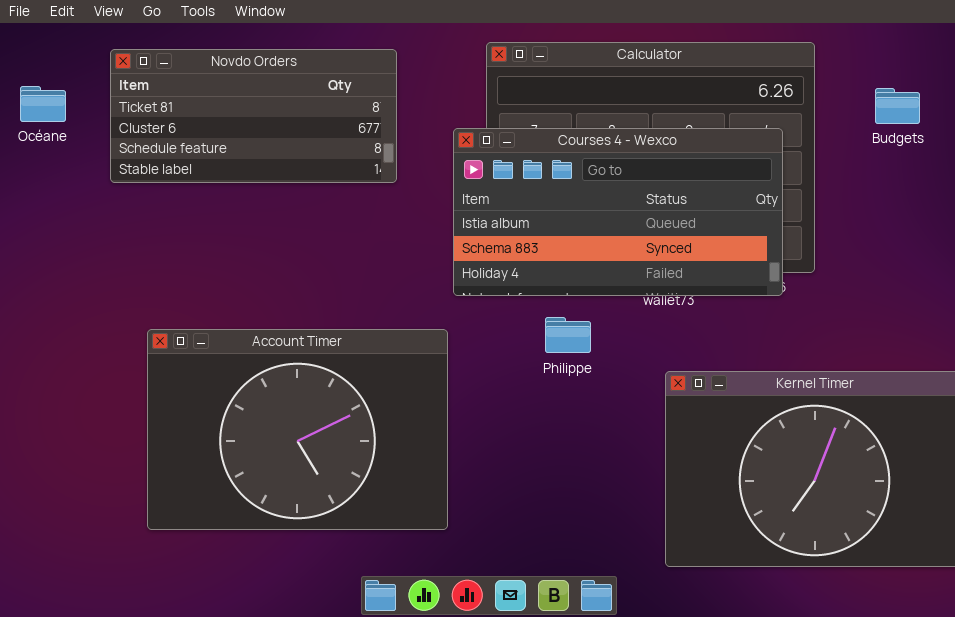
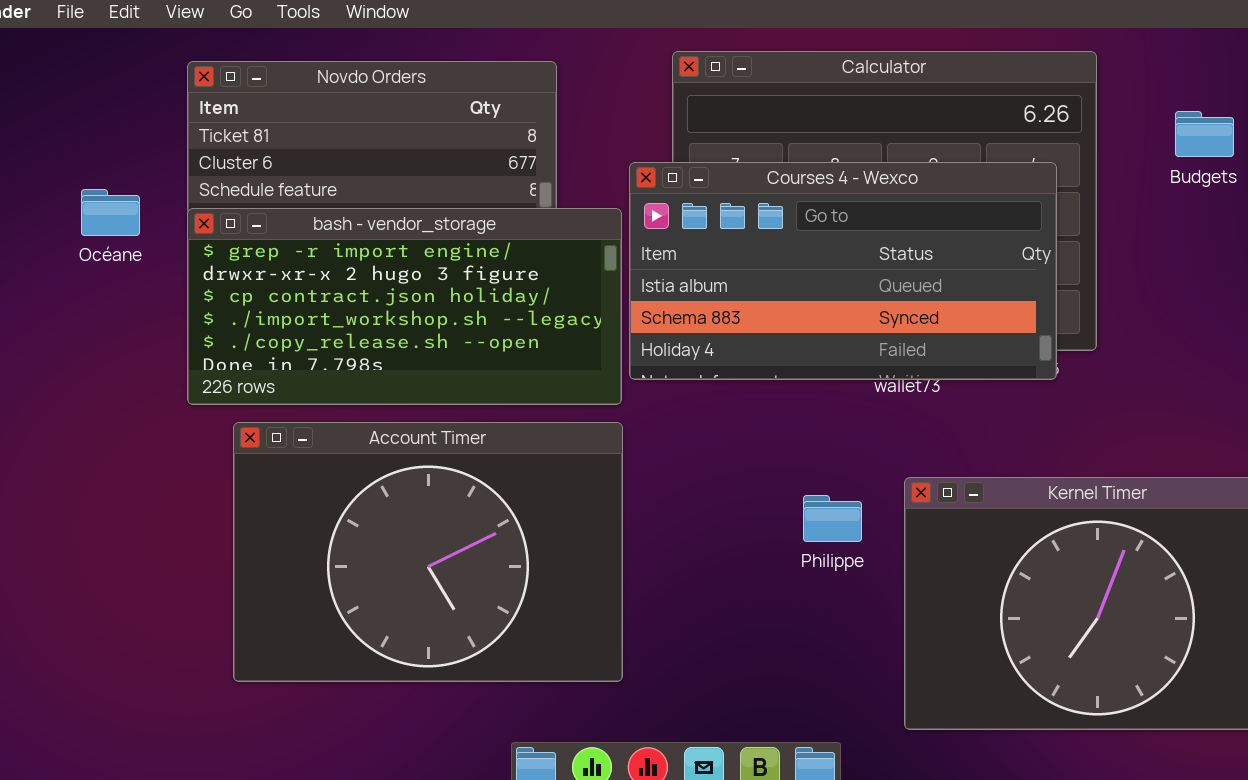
Océane: [20,86,66,122] -> [81,189,140,236], moved
bash - vendor_storage: none -> [187,208,622,405], opened
Philippe: [545,317,591,353] -> [803,495,862,542], moved

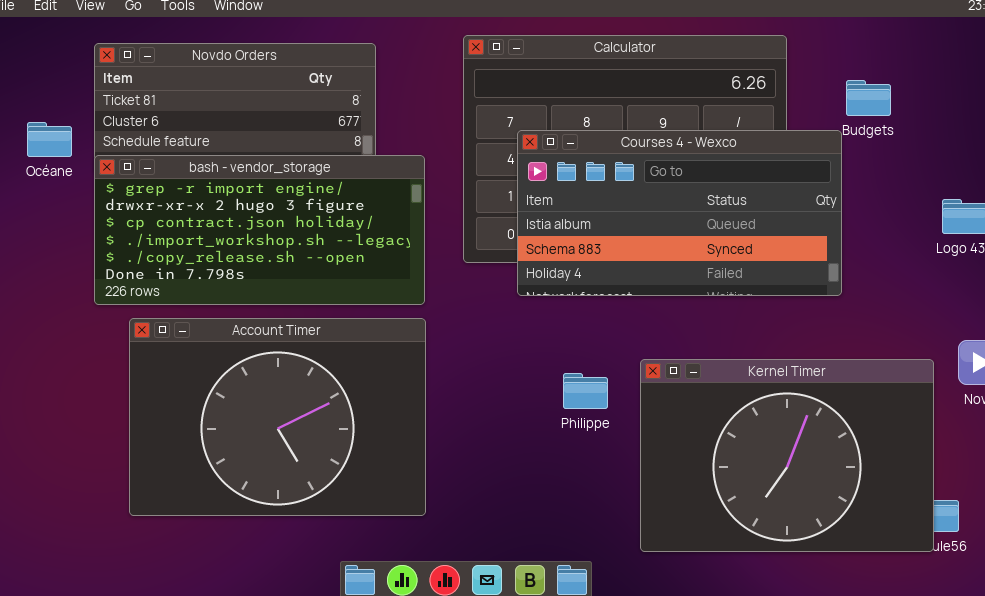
Courses 4 - Wexco: [629,162,1057,380] -> [517,130,842,296], moved
Océane: [81,189,140,236] -> [27,122,72,157], moved

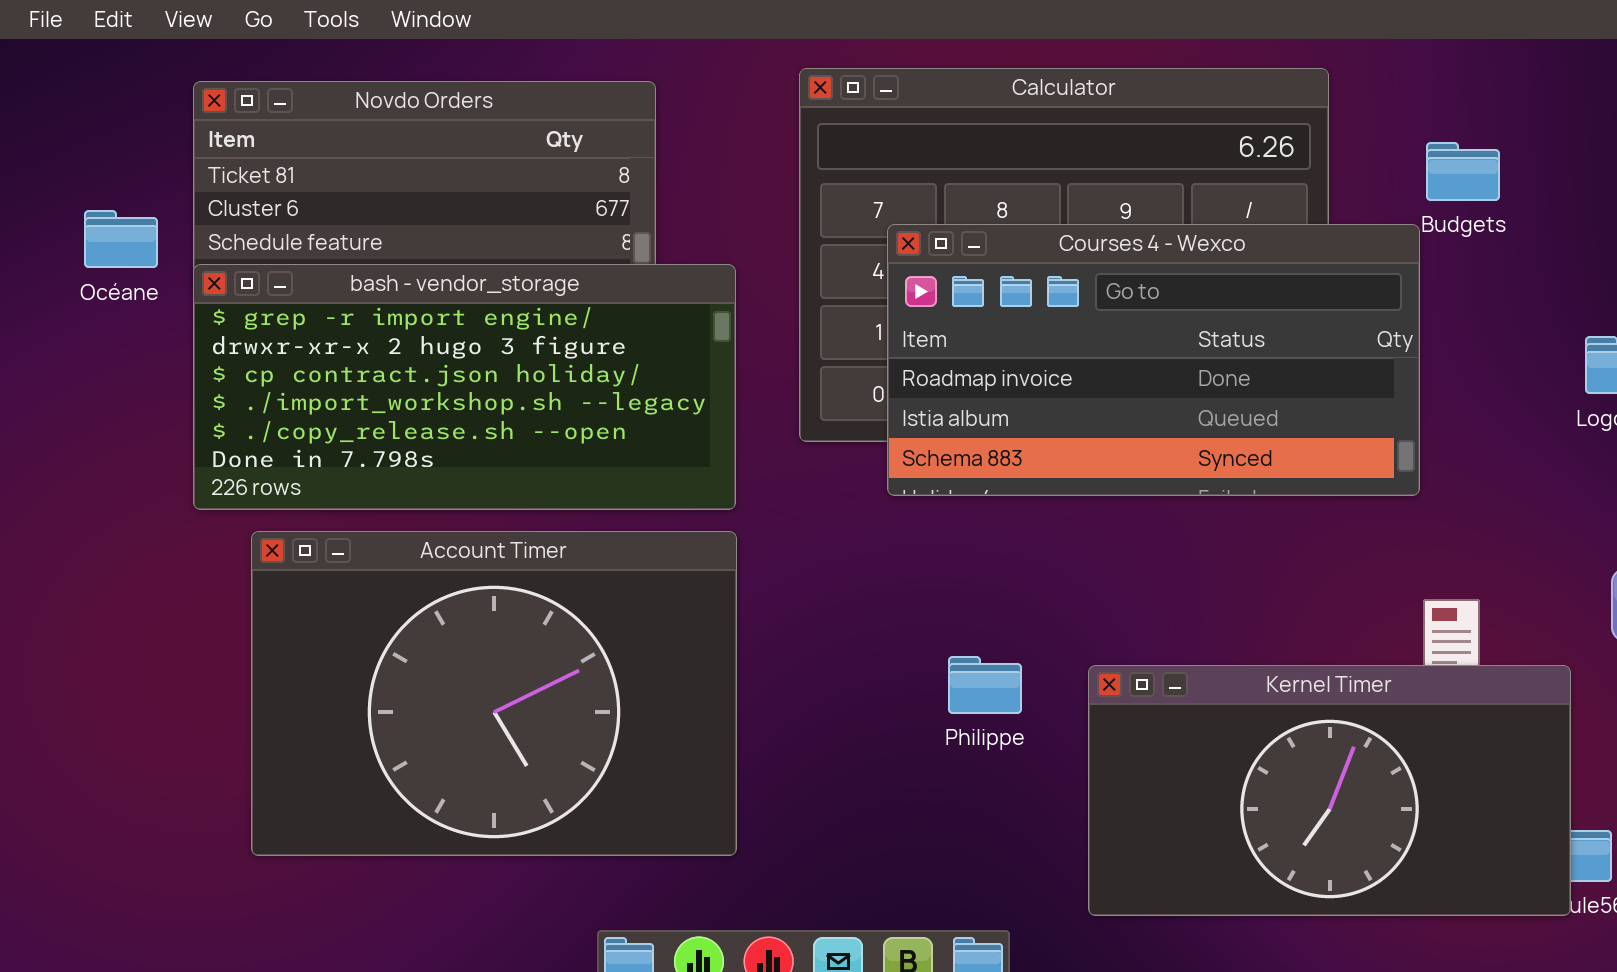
Courses 4 - Wexco: [517,130,842,296] -> [887,224,1420,496], scrolled up 1 row
Kernel Timer: [640,359,934,552] -> [1088,665,1571,916], resized
Philippe: [563,373,608,409] -> [948,656,1022,714], moved

